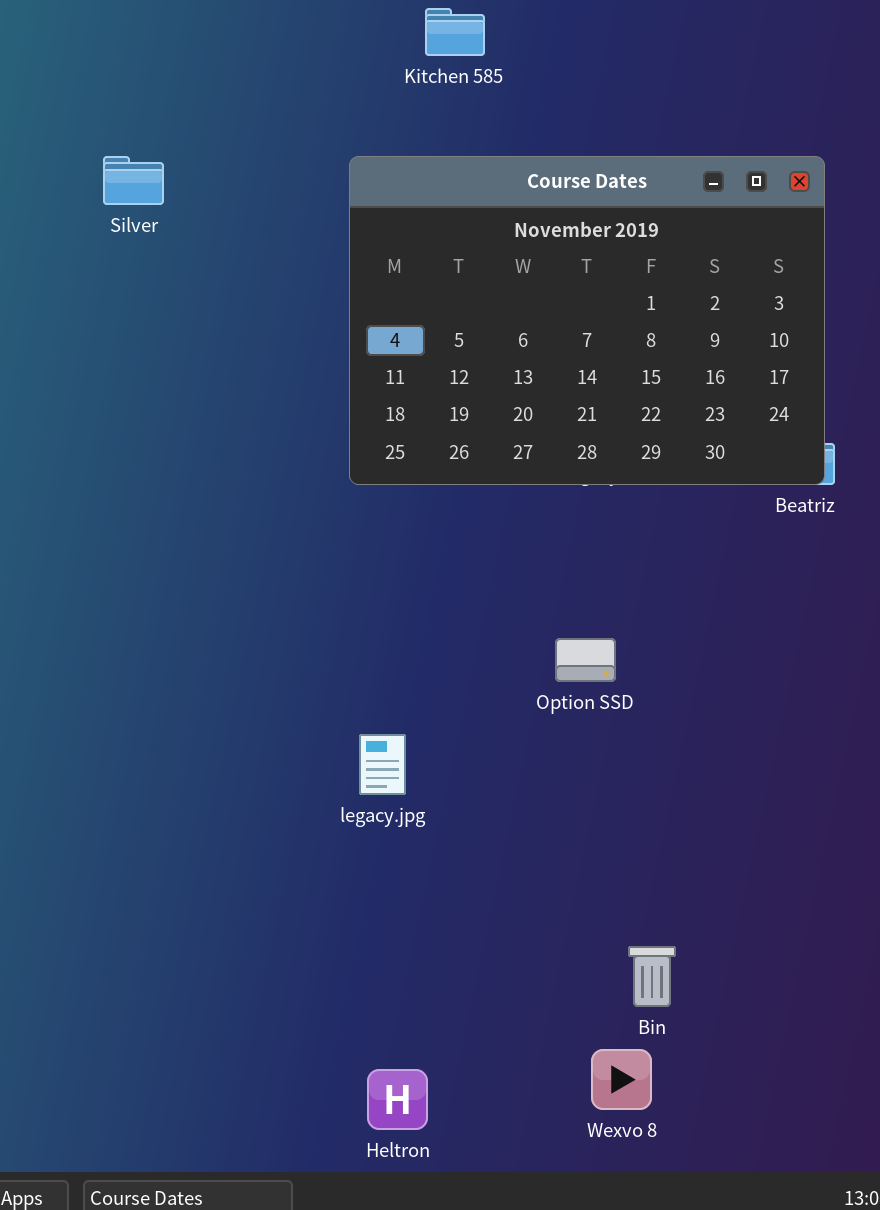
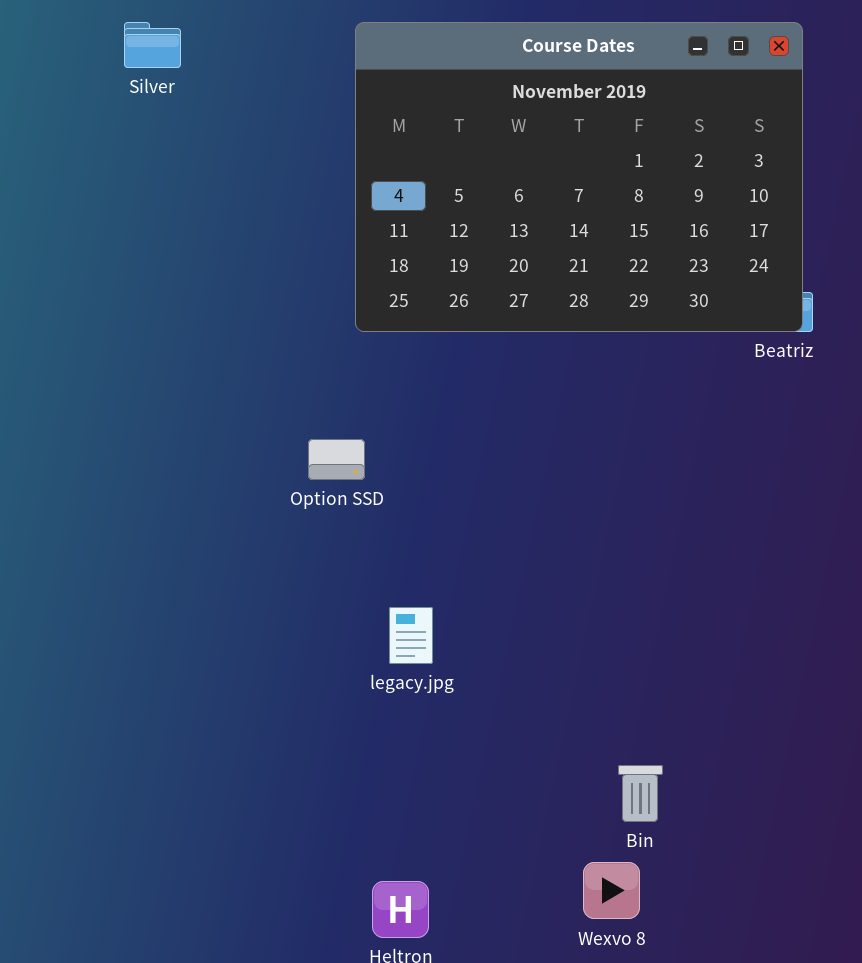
Option SSD: [555,638,616,682] -> [308,439,365,480], moved
legacy.jpg: [359,734,406,795] -> [389,607,433,664], moved

